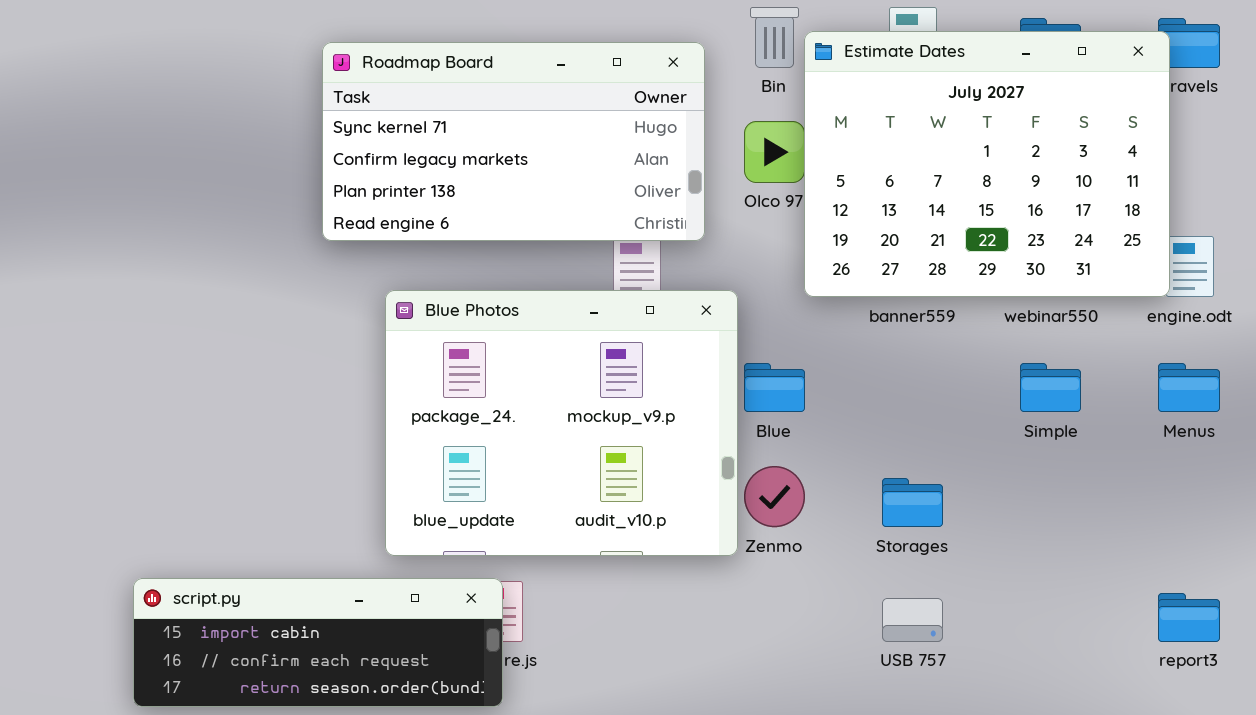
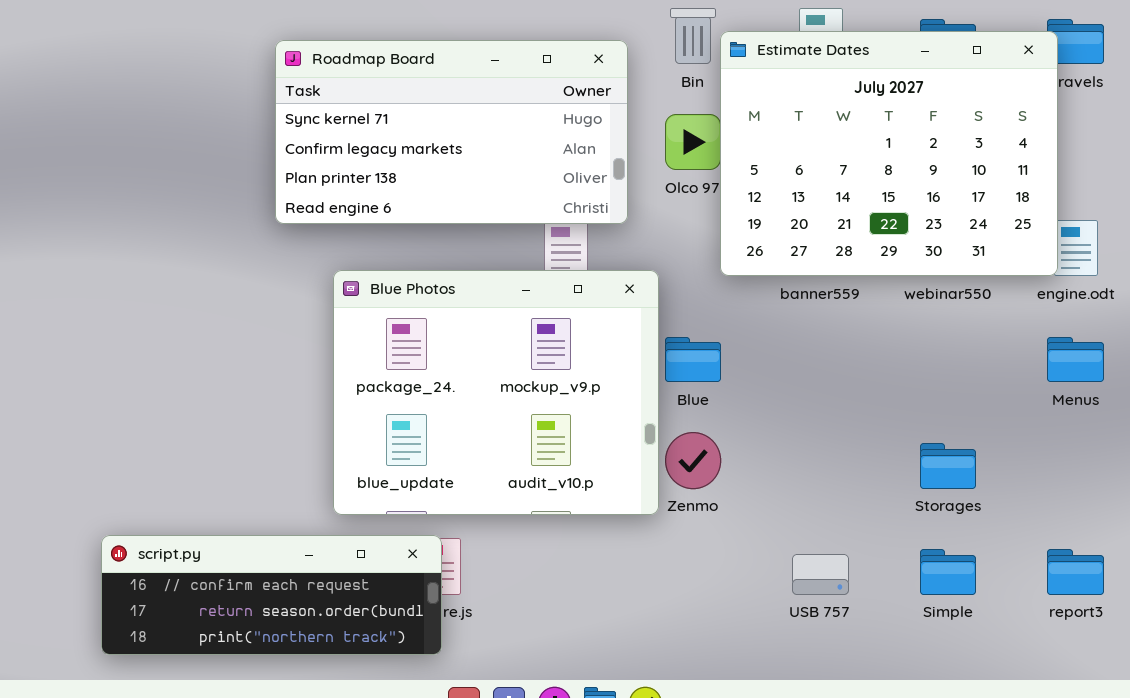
Simple: [1020,363,1081,412] -> [920,549,976,595], moved
Storages: [882,478,943,527] -> [920,443,976,489], moved
script.py: [133,578,503,707] -> [101,535,442,655], scrolled down 1 row

